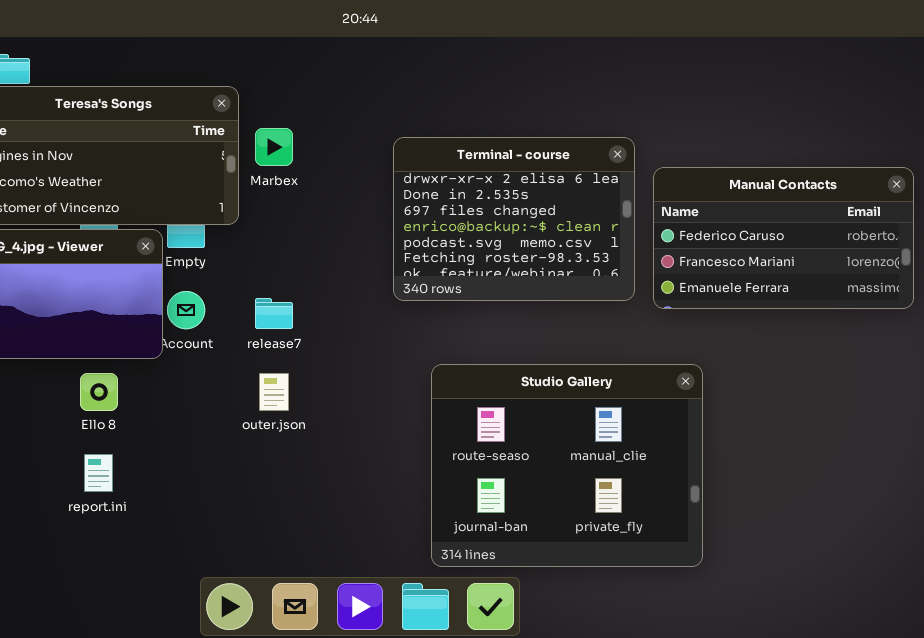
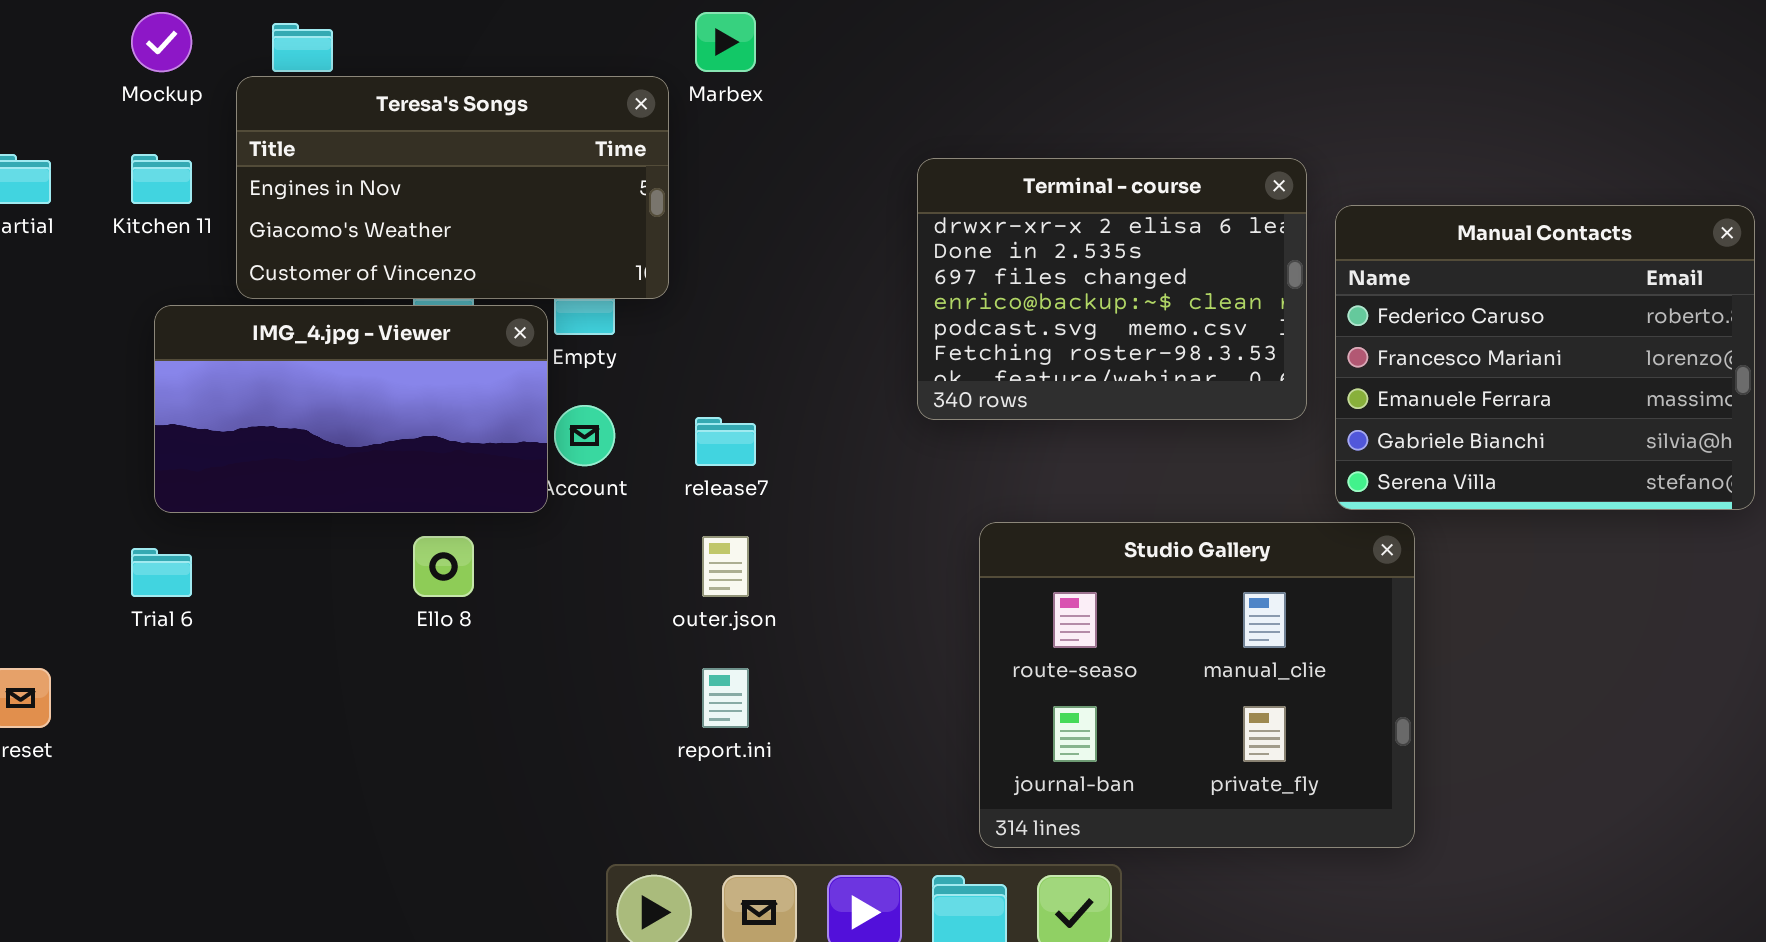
Marbex: [255,128,293,166] -> [695,12,756,72], moved
Manual Contacts: [653,167,914,309] -> [1335,205,1755,510], resized
report.ini: [84,454,113,492] -> [702,668,749,728], moved

